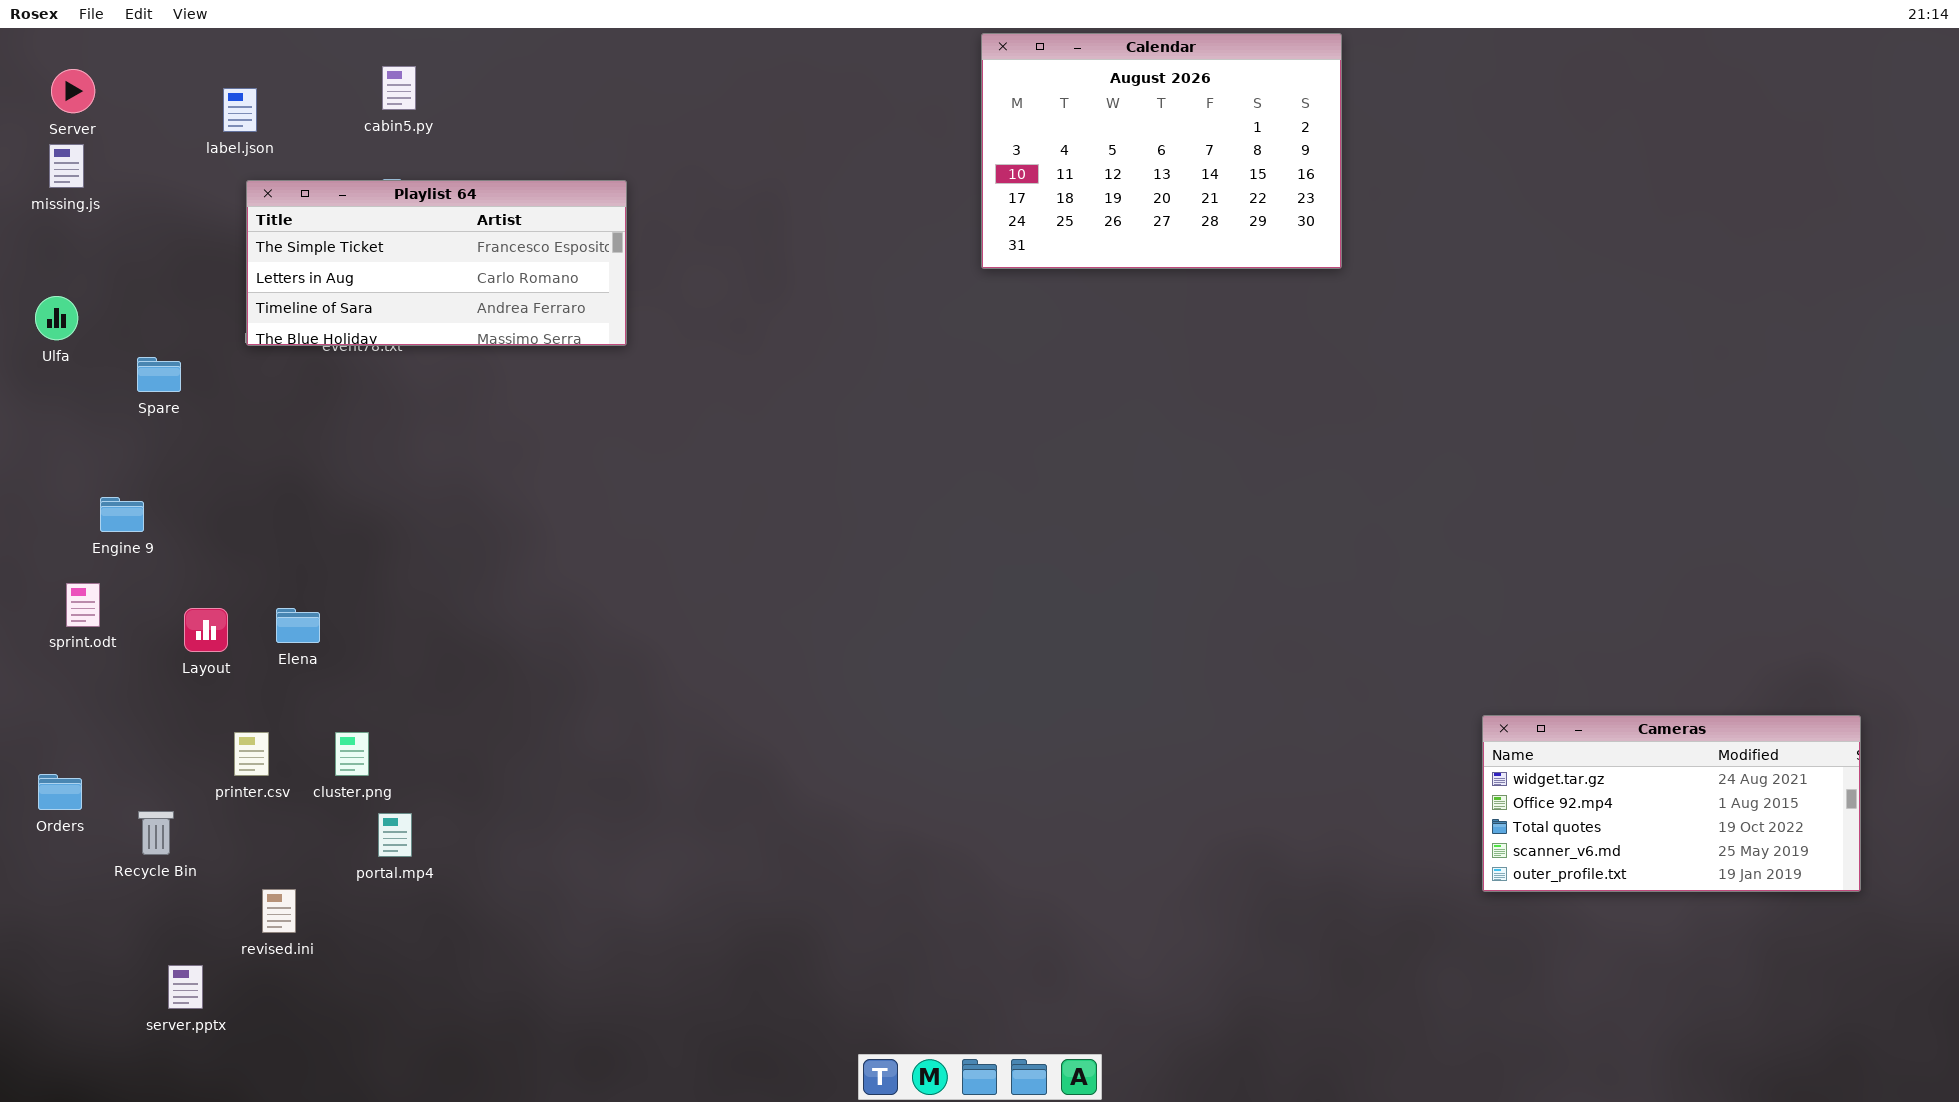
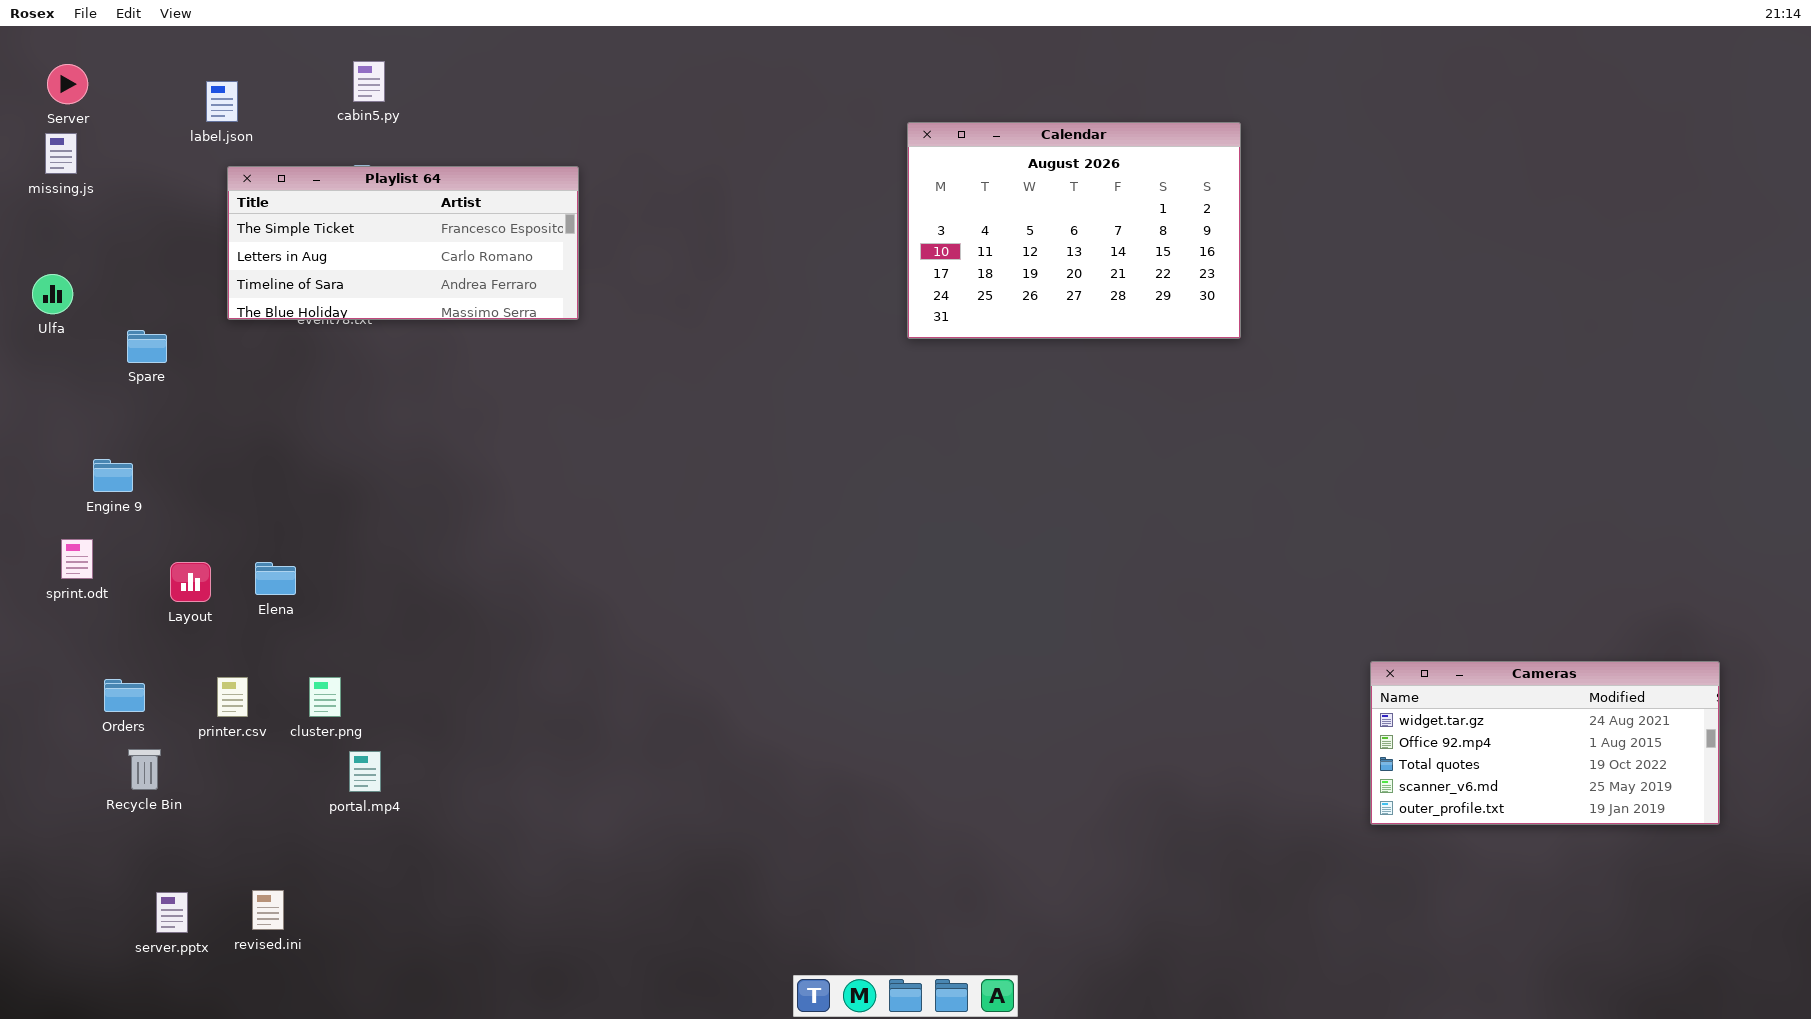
Calendar: [981,33,1342,269] -> [907,122,1241,339], moved
Orders: [38,774,82,810] -> [104,679,145,712], moved
revised.ini: [262,889,296,933] -> [252,890,284,930], moved

